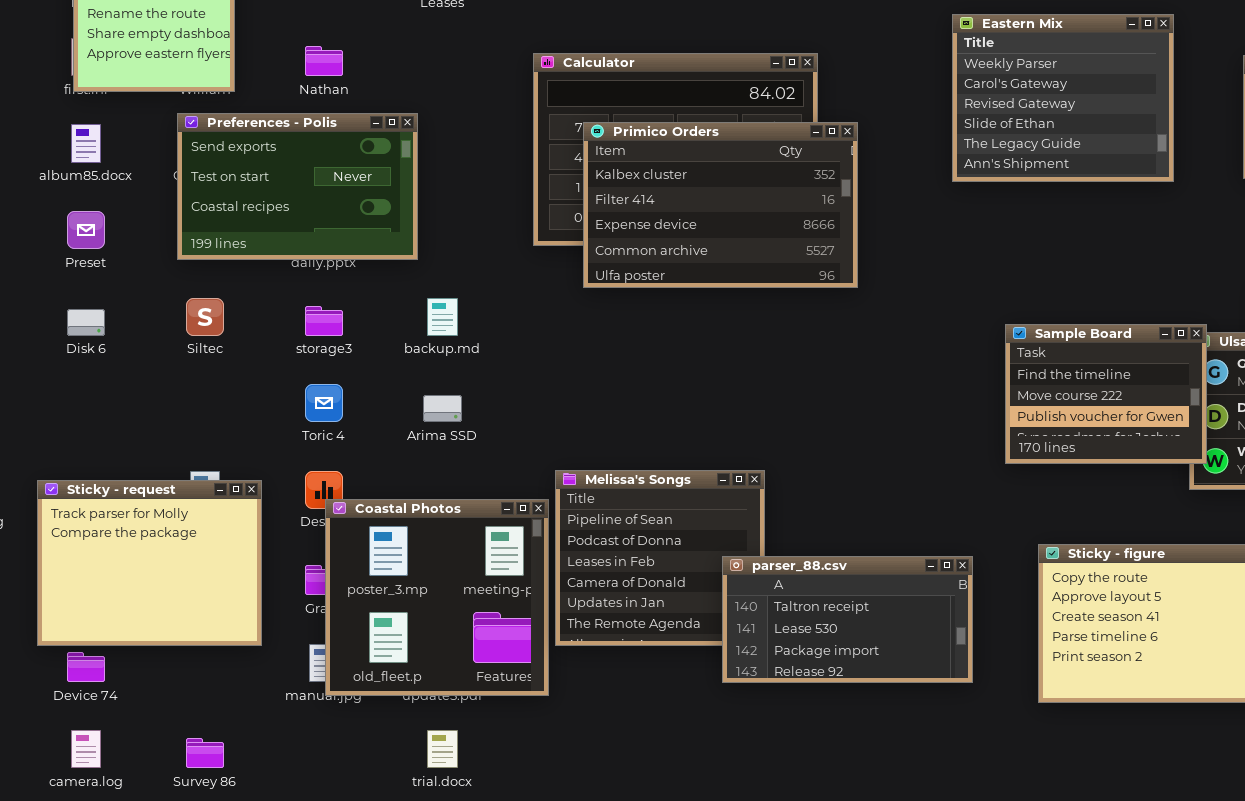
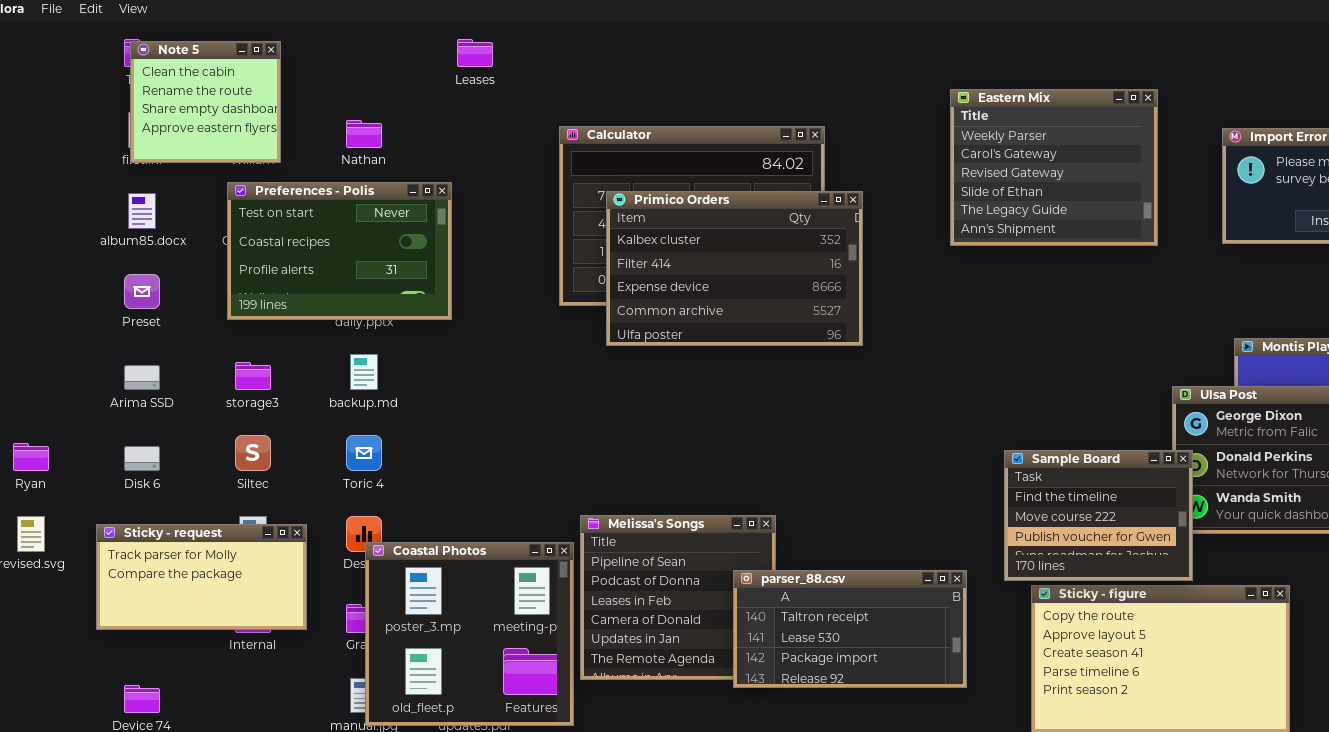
Preferences - Polis: [177,113,418,260] -> [227,182,452,320], scrolled down 1 row
Siltec: [186,298,224,336] -> [235,435,271,471], moved
backup.md: [427,298,458,336] -> [350,354,378,390], moved
storage3: [305,306,343,336] -> [235,362,271,390], moved
Disk 6: [67,309,105,336] -> [124,446,160,471], moved
Sample Board: [1005,324,1207,464] -> [1004,450,1193,581], moved
Arima SSD: [423,395,462,422] -> [124,365,160,390], moved
Sticky - request: [37,480,262,646] -> [96,524,307,630], resized
parser_88.csv: [722,556,973,683] -> [733,570,967,688], moved

